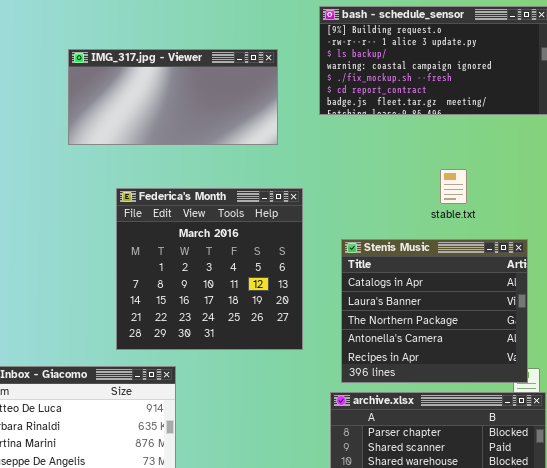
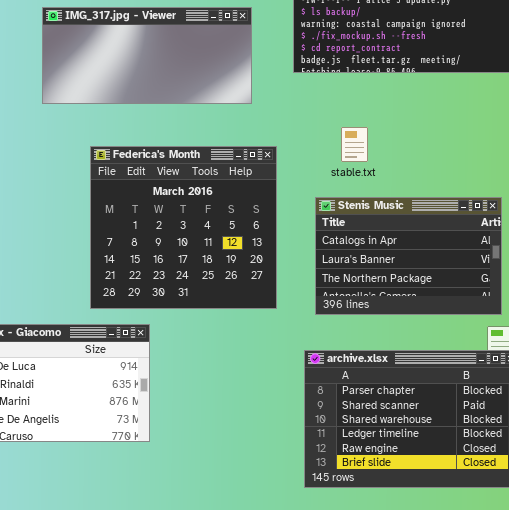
stable.txt: [440,169,467,204] -> [341,127,368,162], moved
Stenis Music: [341,239,528,383] -> [315,197,502,315], resized

